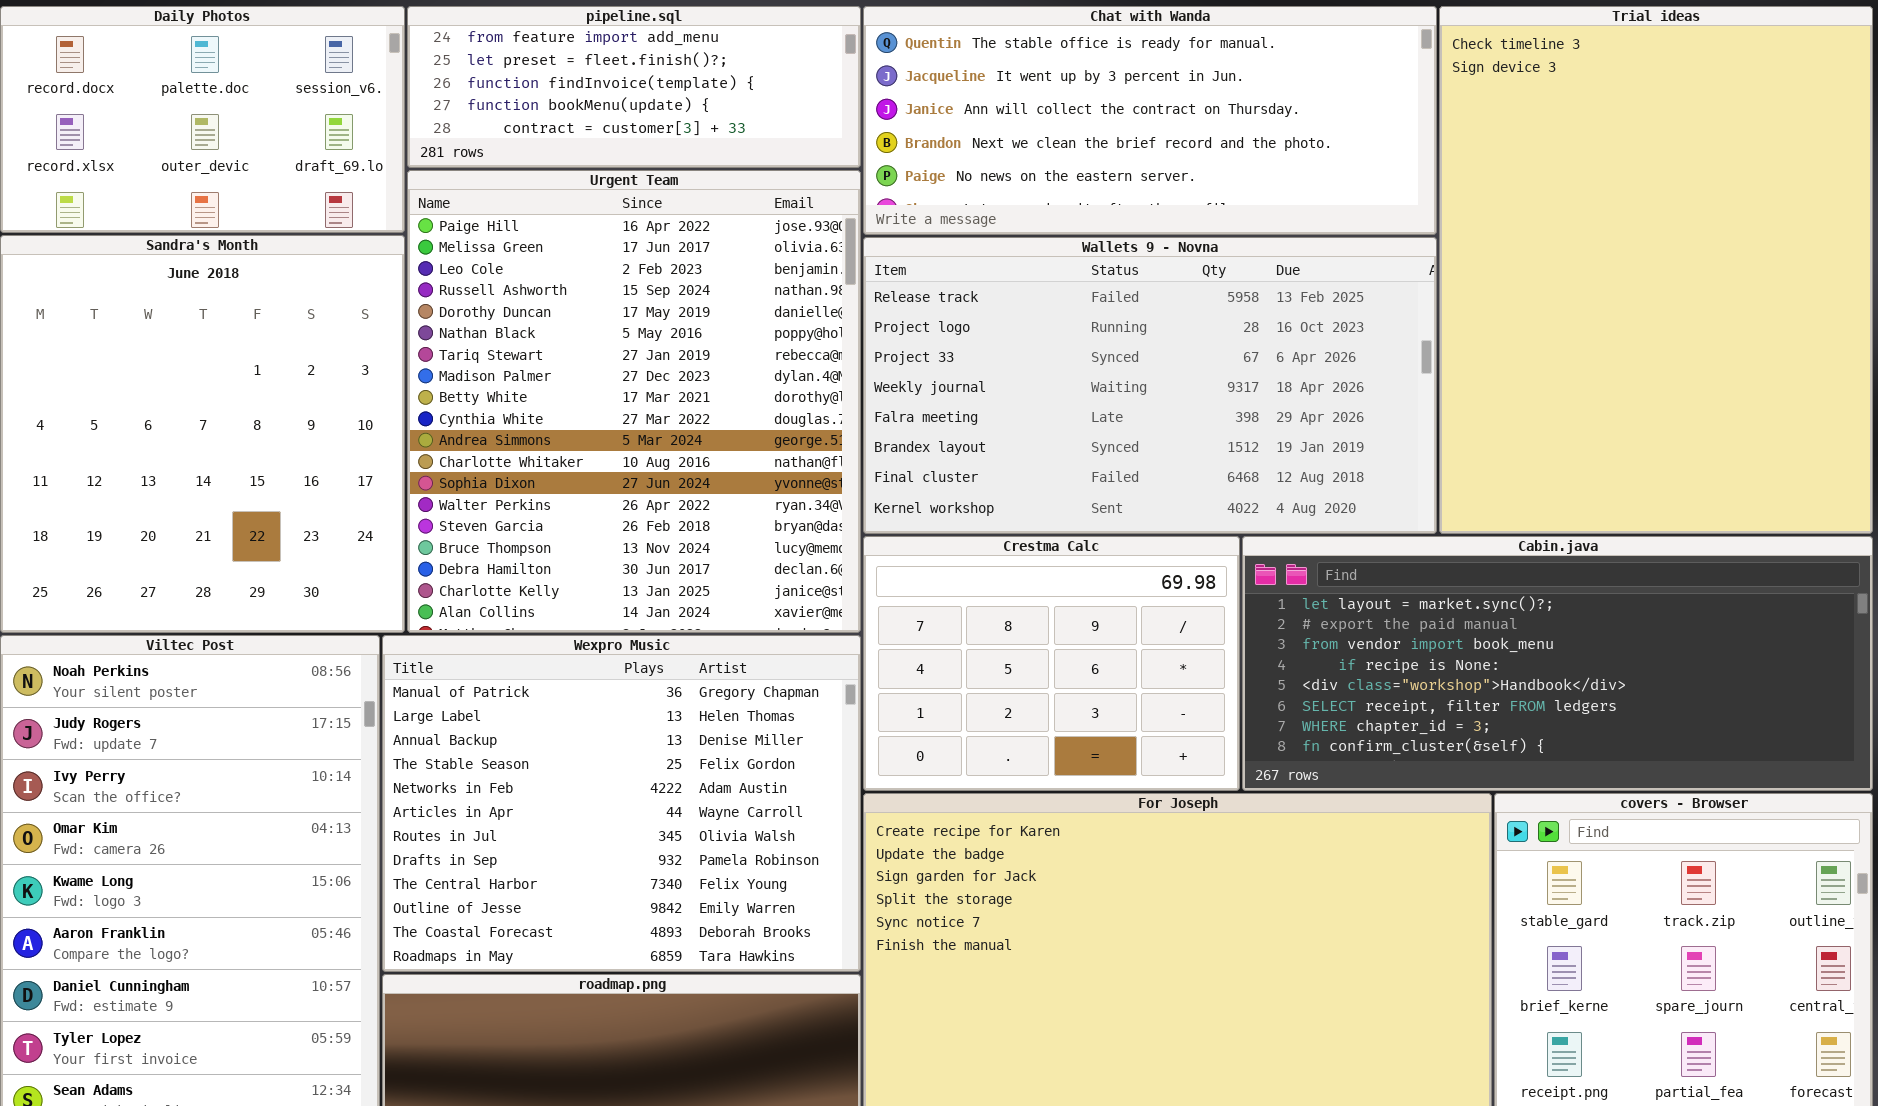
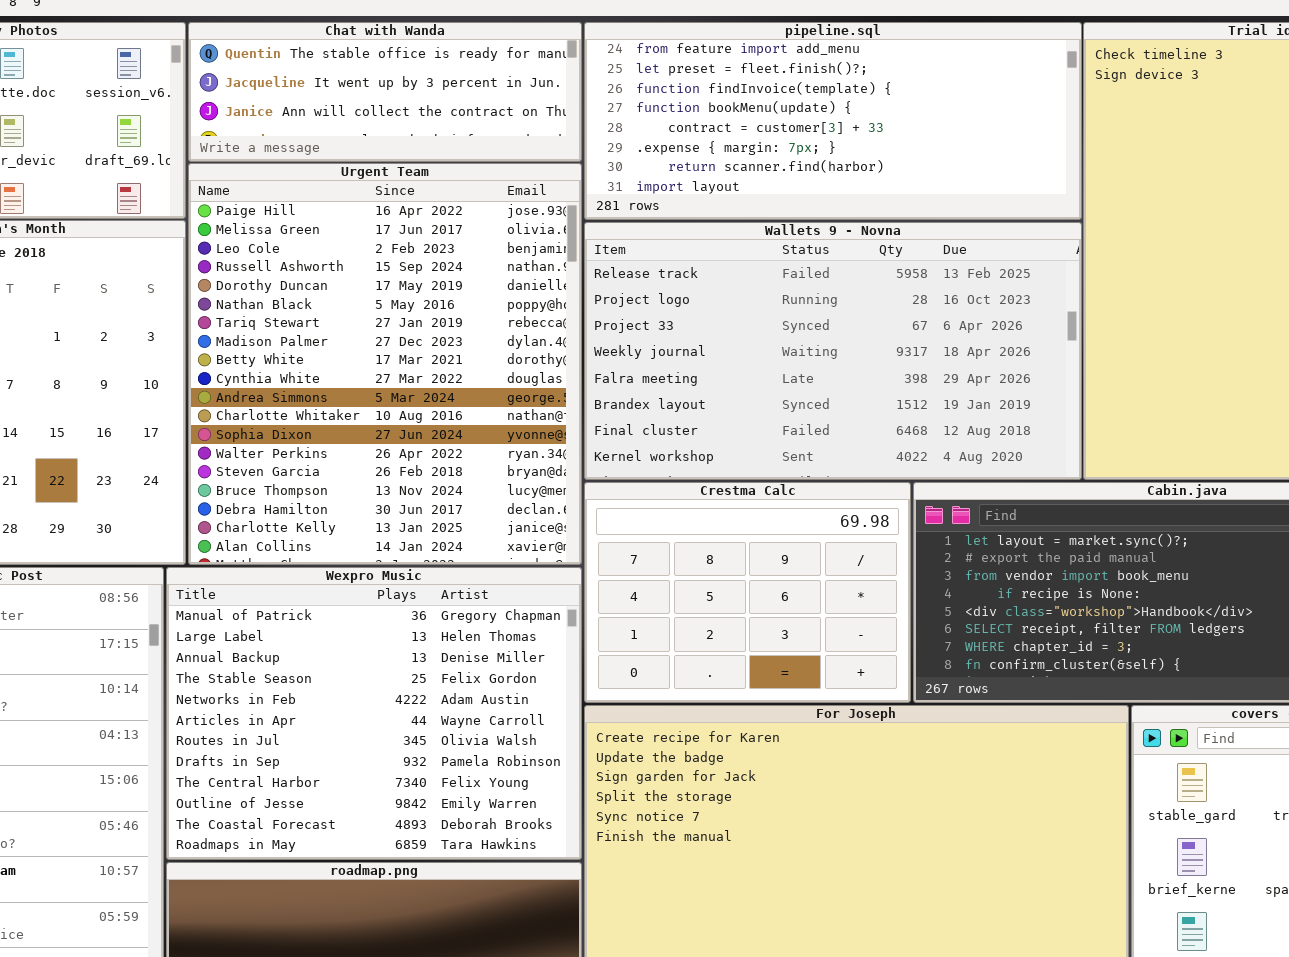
pipeline.sql: [407,6,861,168] -> [584,22,1082,220], moved, resized
Chat with Wanda: [863,6,1437,235] -> [188,22,582,162], moved, resized

